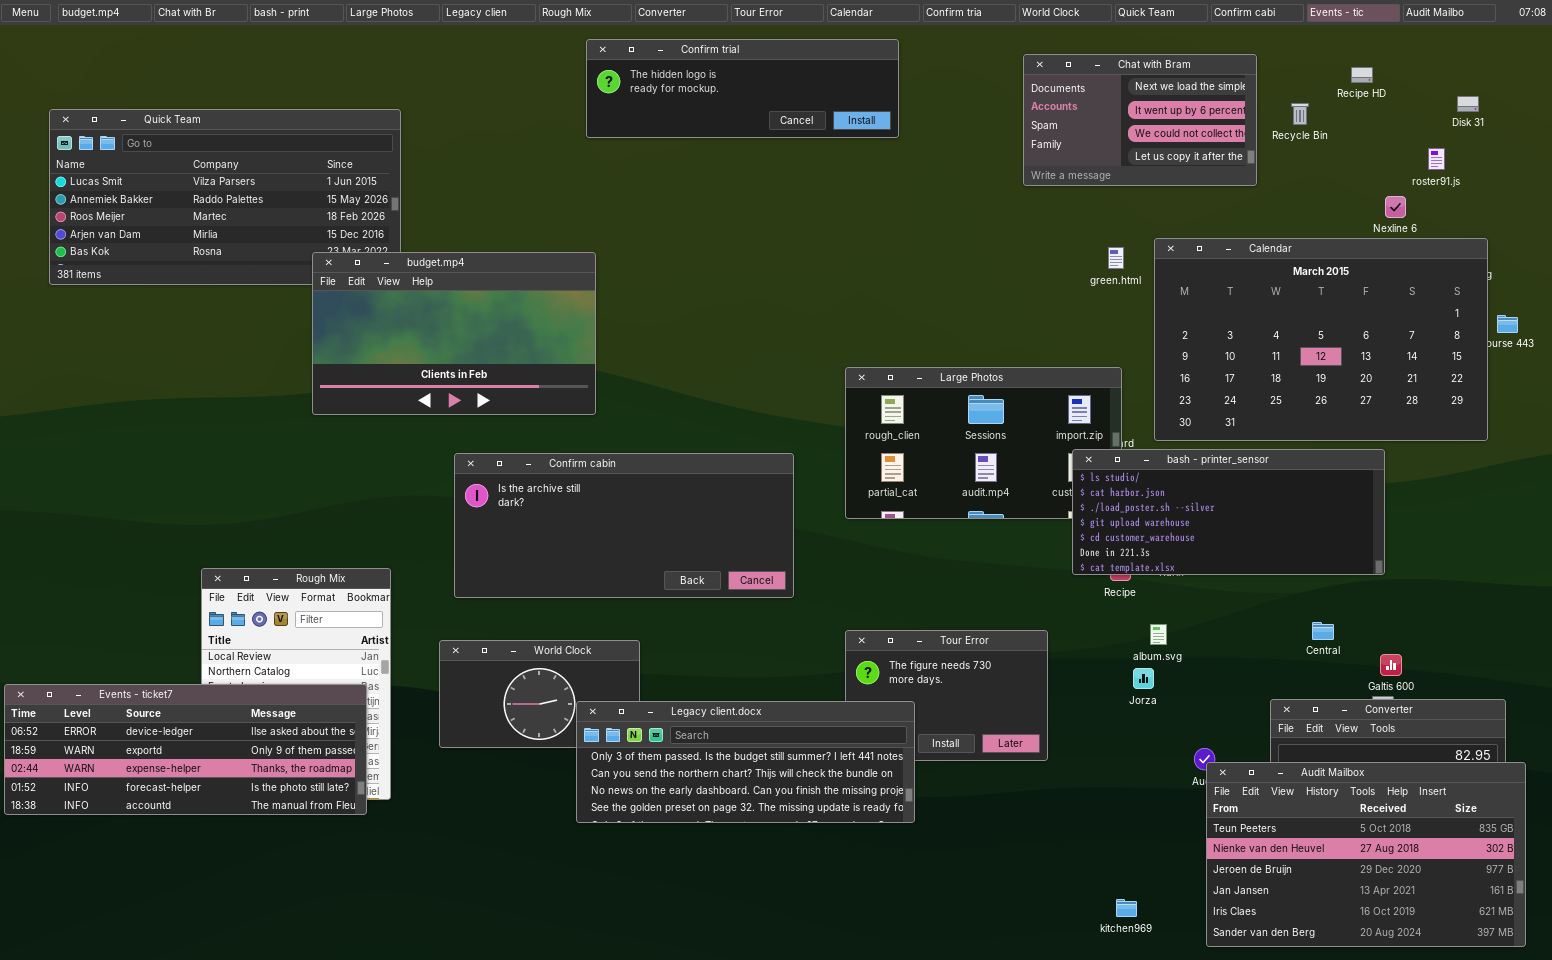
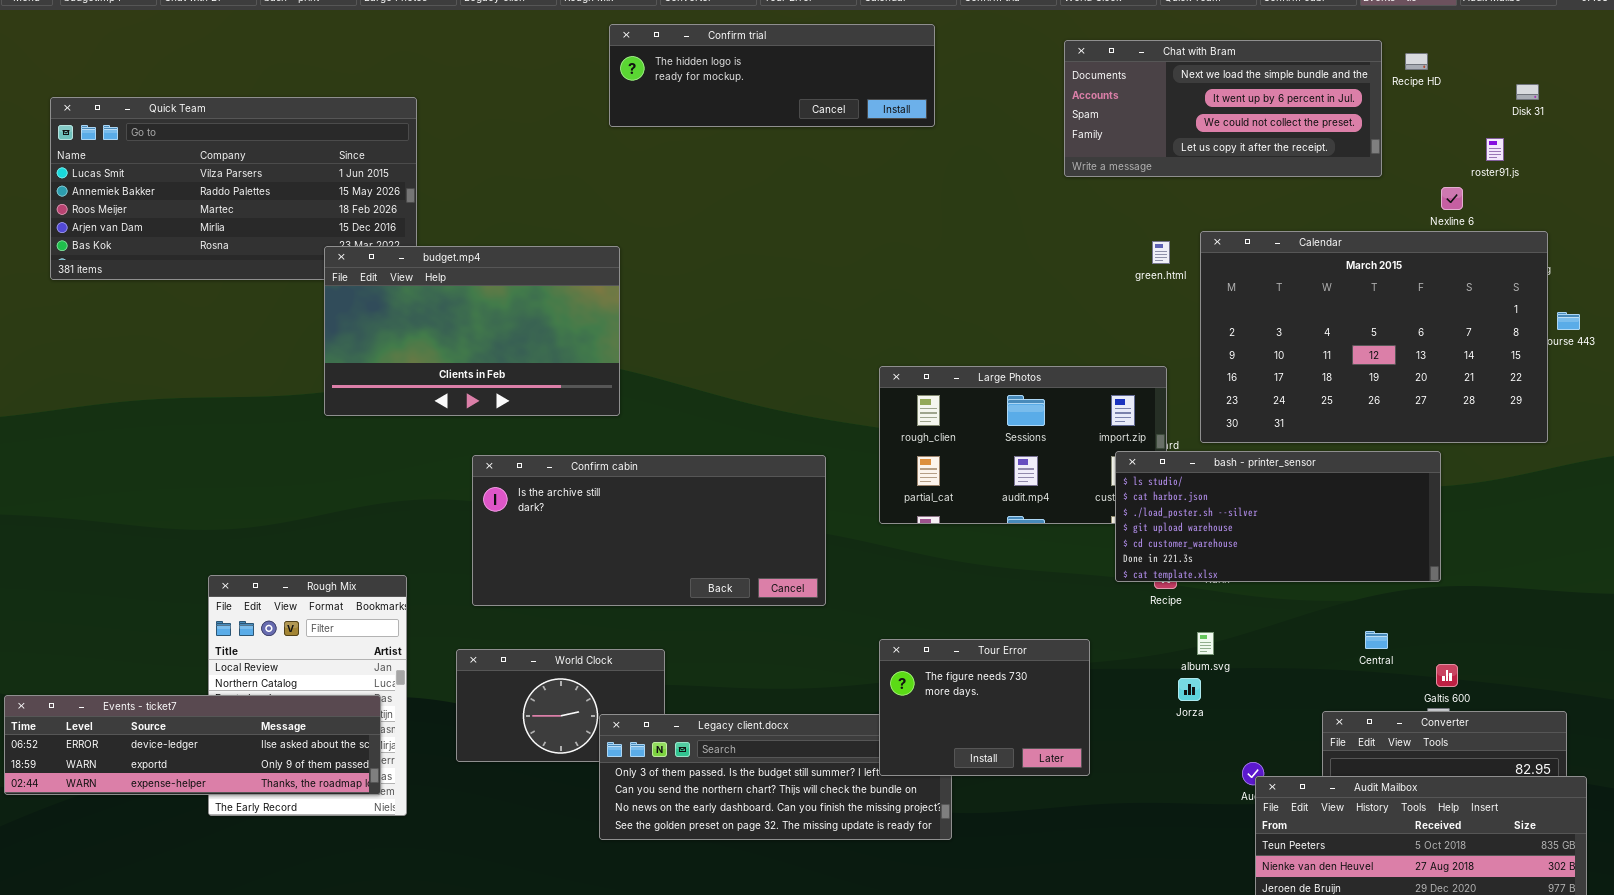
Chat with Bram: [1023,54,1257,186] -> [1064,40,1382,177], resized
Tour Error: [845,630,1048,761] -> [879,639,1090,776], raised
Events - ticket7: [4,684,367,815] -> [4,695,381,795], resized

